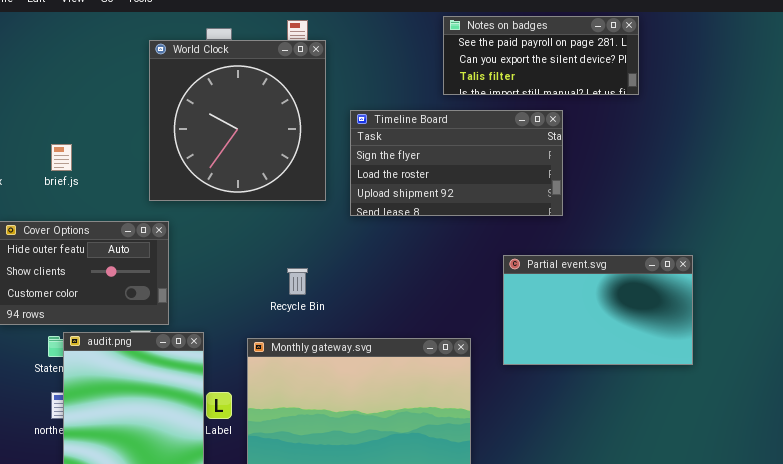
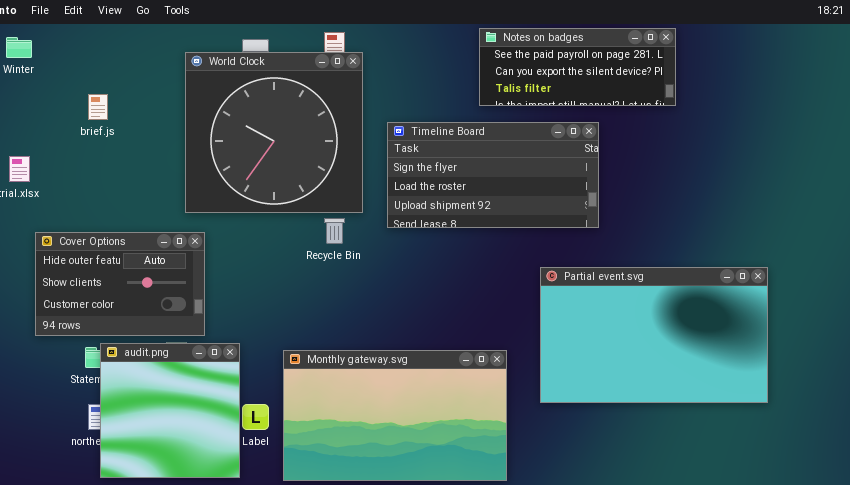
brief.js: [51,144,72,171] -> [88,94,108,120], moved
Partial event.svg: [503,255,693,365] -> [540,267,768,403], resized
Recycle Bin: [287,268,308,295] -> [324,218,345,244], moved

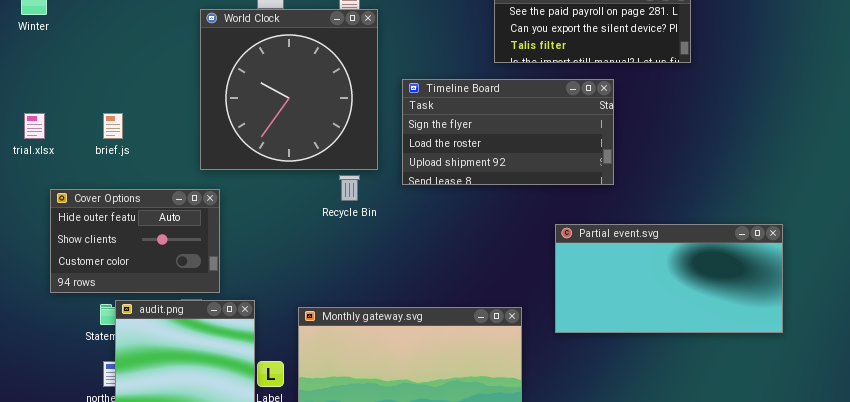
brief.js: [88,94,108,120] -> [103,113,123,139], moved
Partial event.svg: [540,267,768,403] -> [555,224,783,333], resized

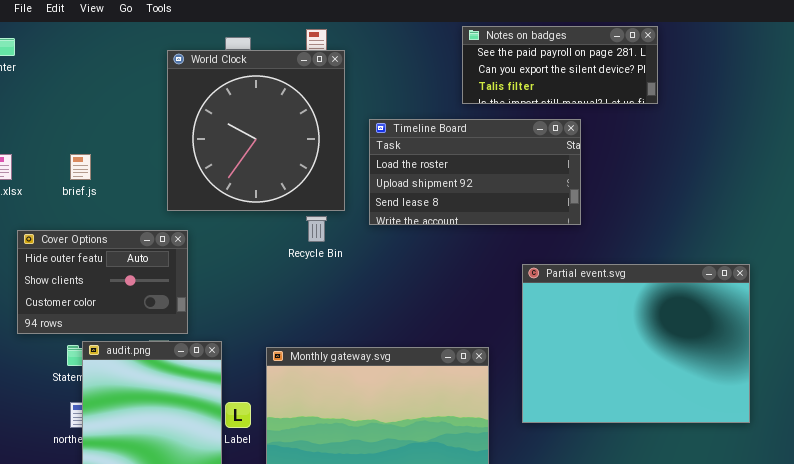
Timeline Board: [402,79,614,185] -> [369,119,581,225], scrolled down 1 row
Partial event.svg: [555,224,783,333] -> [522,264,750,423], resized

